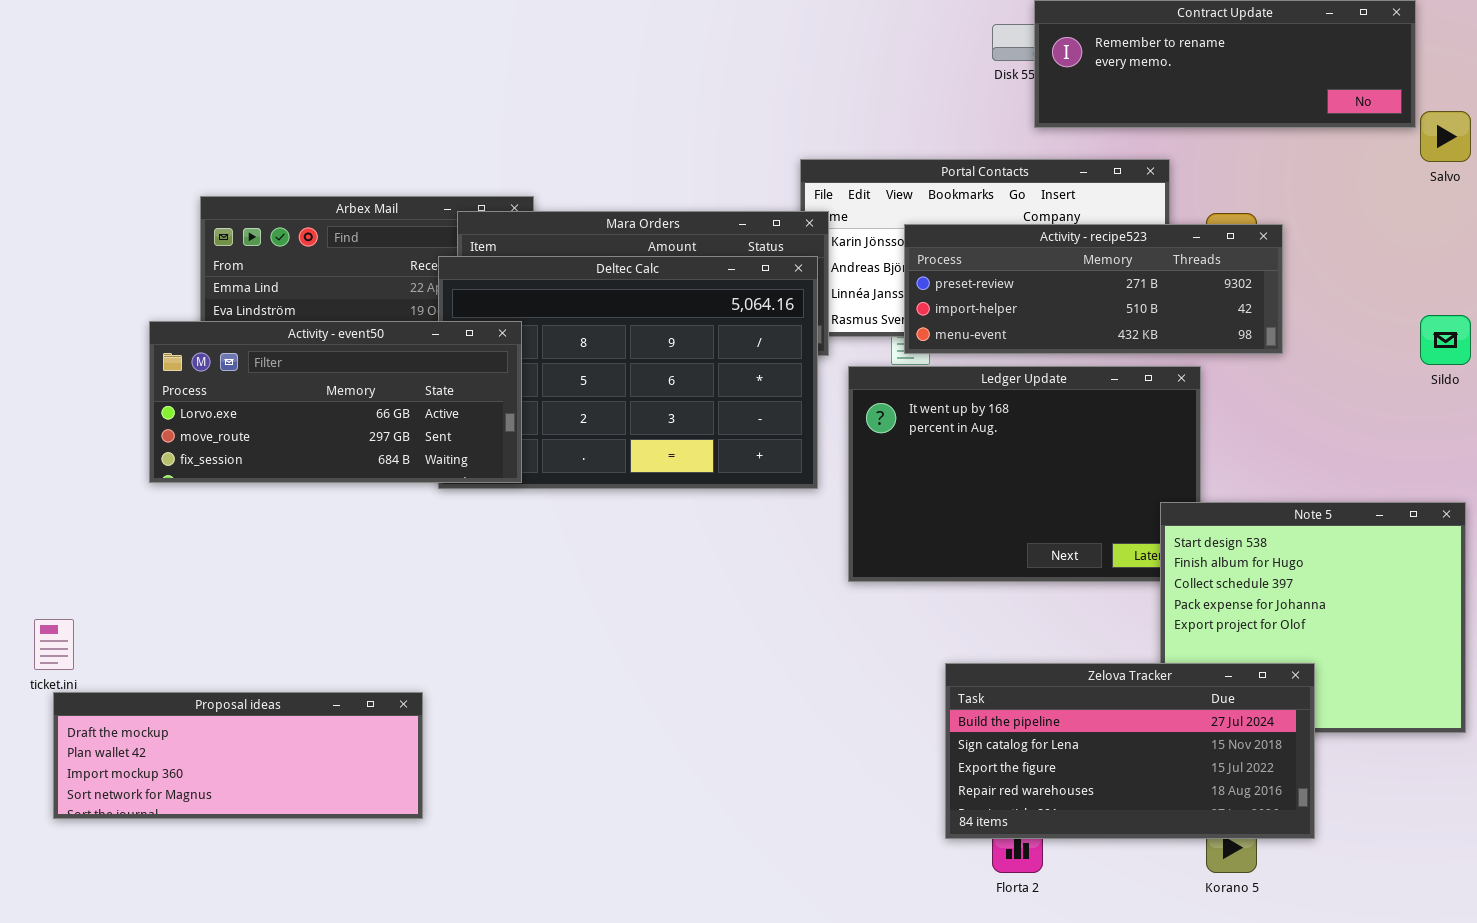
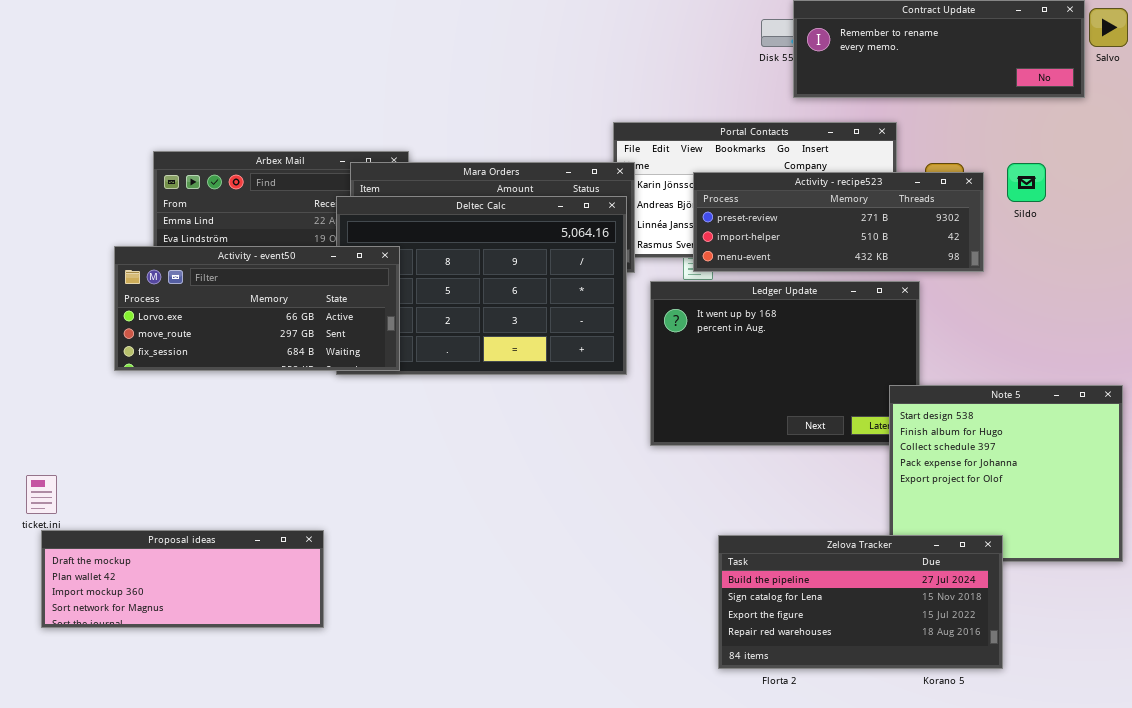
Salvo: [1420,111,1471,162] -> [1089,8,1128,47], moved
Sildo: [1420,315,1471,365] -> [1007,163,1046,202], moved
Zelova Tracker: [945,663,1315,839] -> [718,535,1003,669], moved

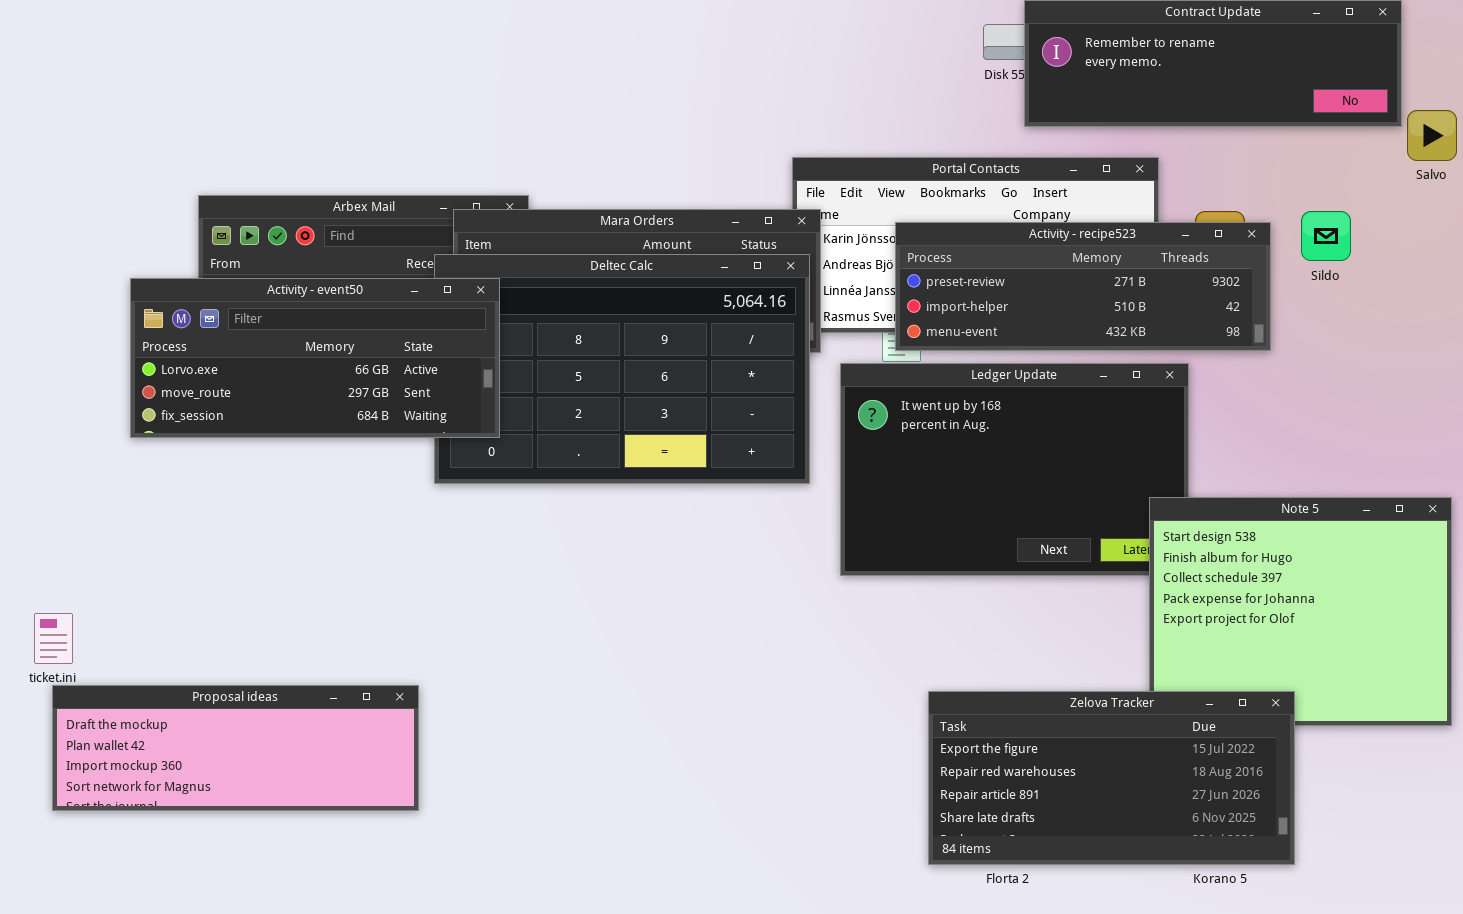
Salvo: [1089,8,1128,47] -> [1407,110,1457,161], moved
Activity - event50: [114,246,400,371] -> [130,278,500,438], moved
Zelova Tracker: [718,535,1003,669] -> [928,691,1295,865], scrolled down 2 rows

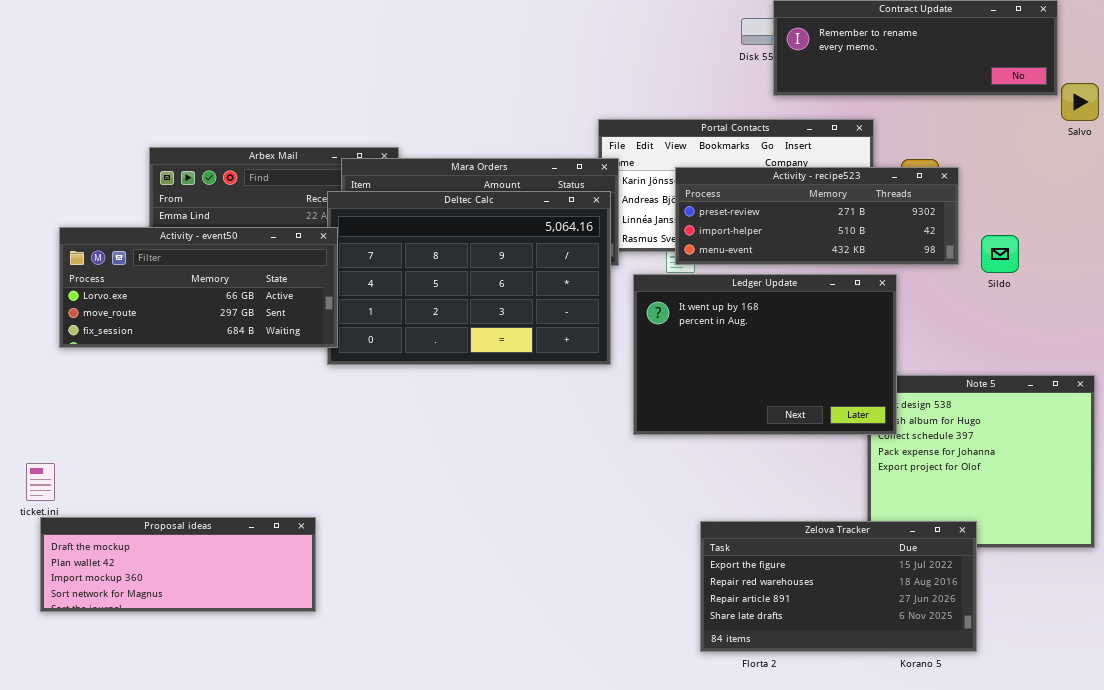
Sildo: [1301,211,1351,261] -> [981,235,1019,273], moved
Activity - event50: [130,278,500,438] -> [59,227,338,348], moved
Ledger Update: [840,363,1189,576] -> [633,274,897,435], raised

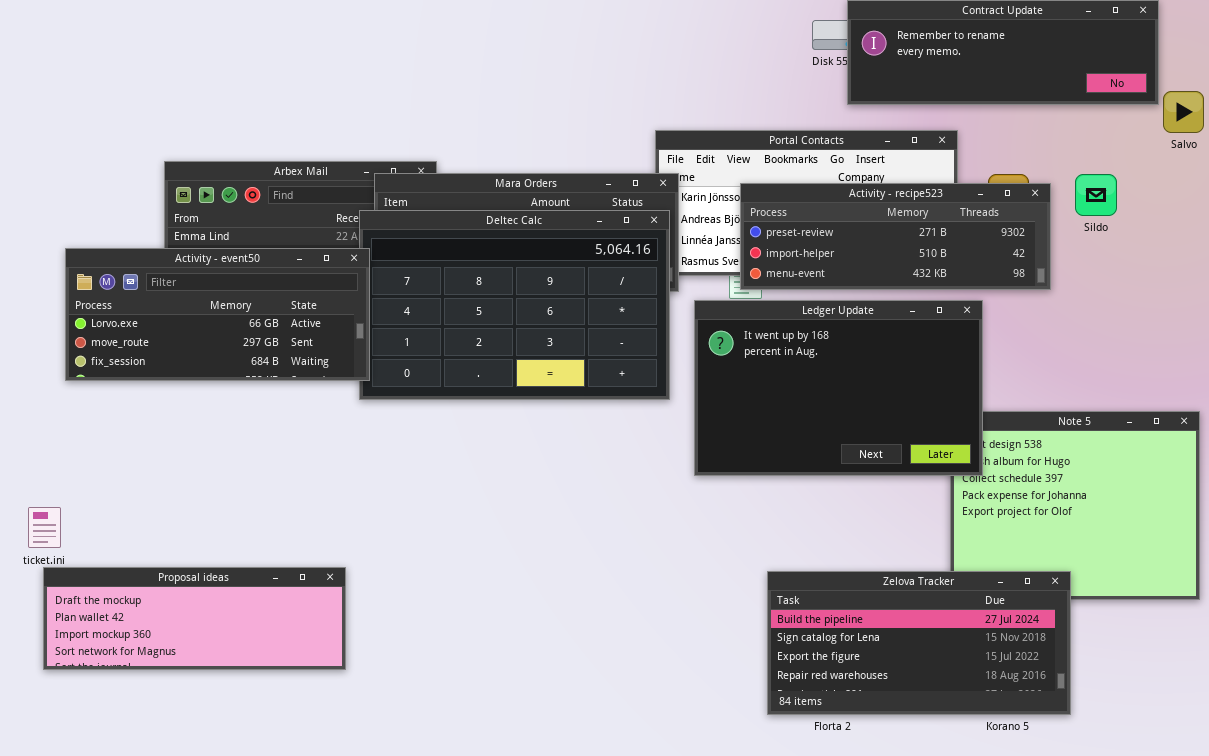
Sildo: [981,235,1019,273] -> [1075,174,1117,216], moved
Zelova Tracker: [700,521,977,652] -> [767,571,1071,715], scrolled up 2 rows

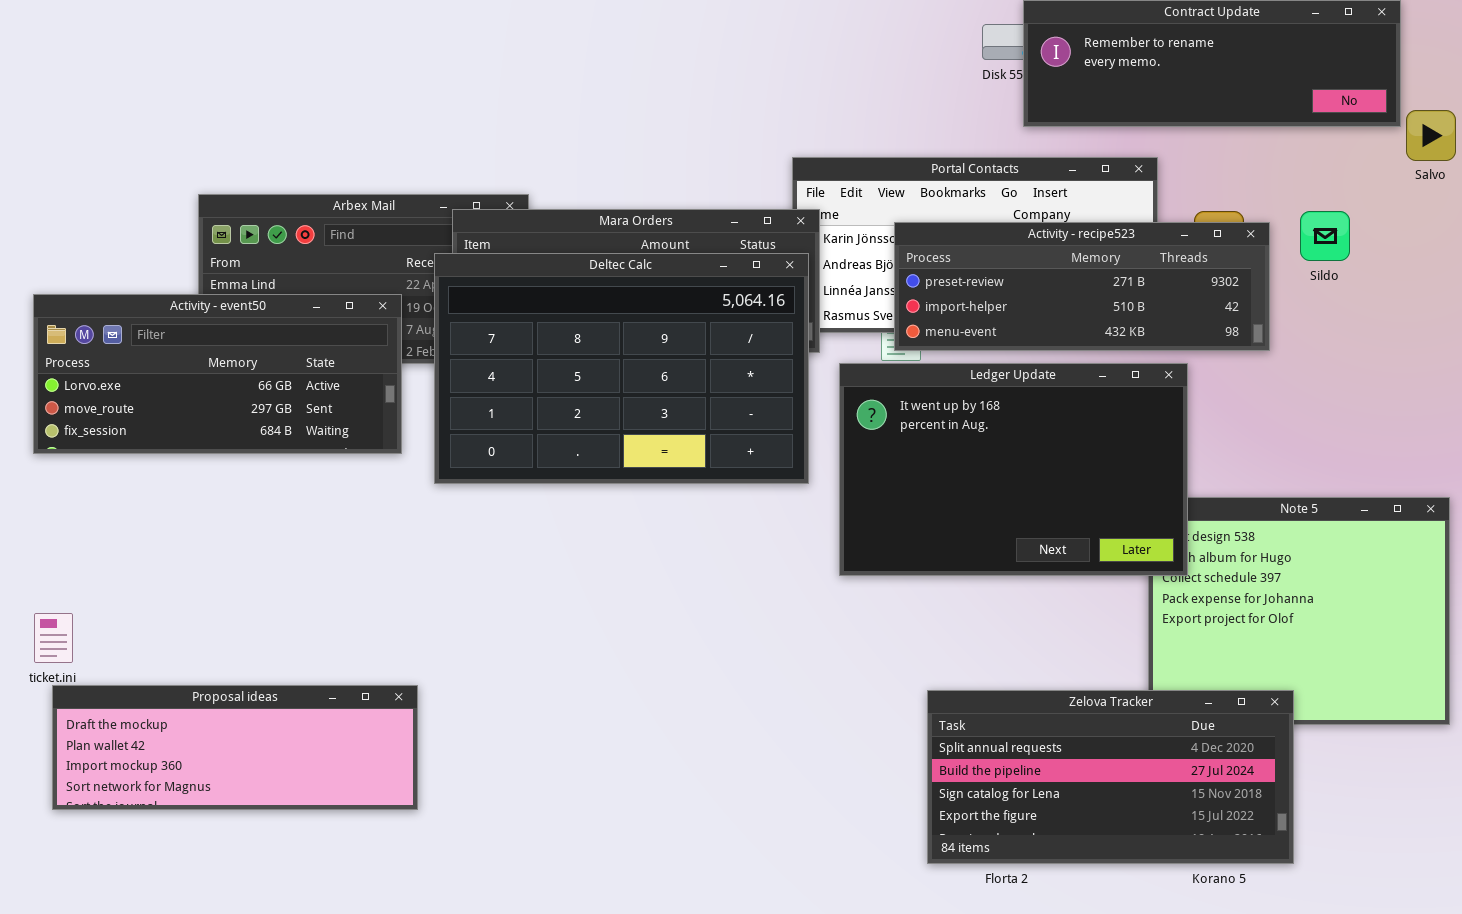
Activity - event50: [65,248,370,381] -> [33,294,402,454], moved
Zelova Tracker: [767,571,1071,715] -> [927,690,1294,864], scrolled up 1 row

